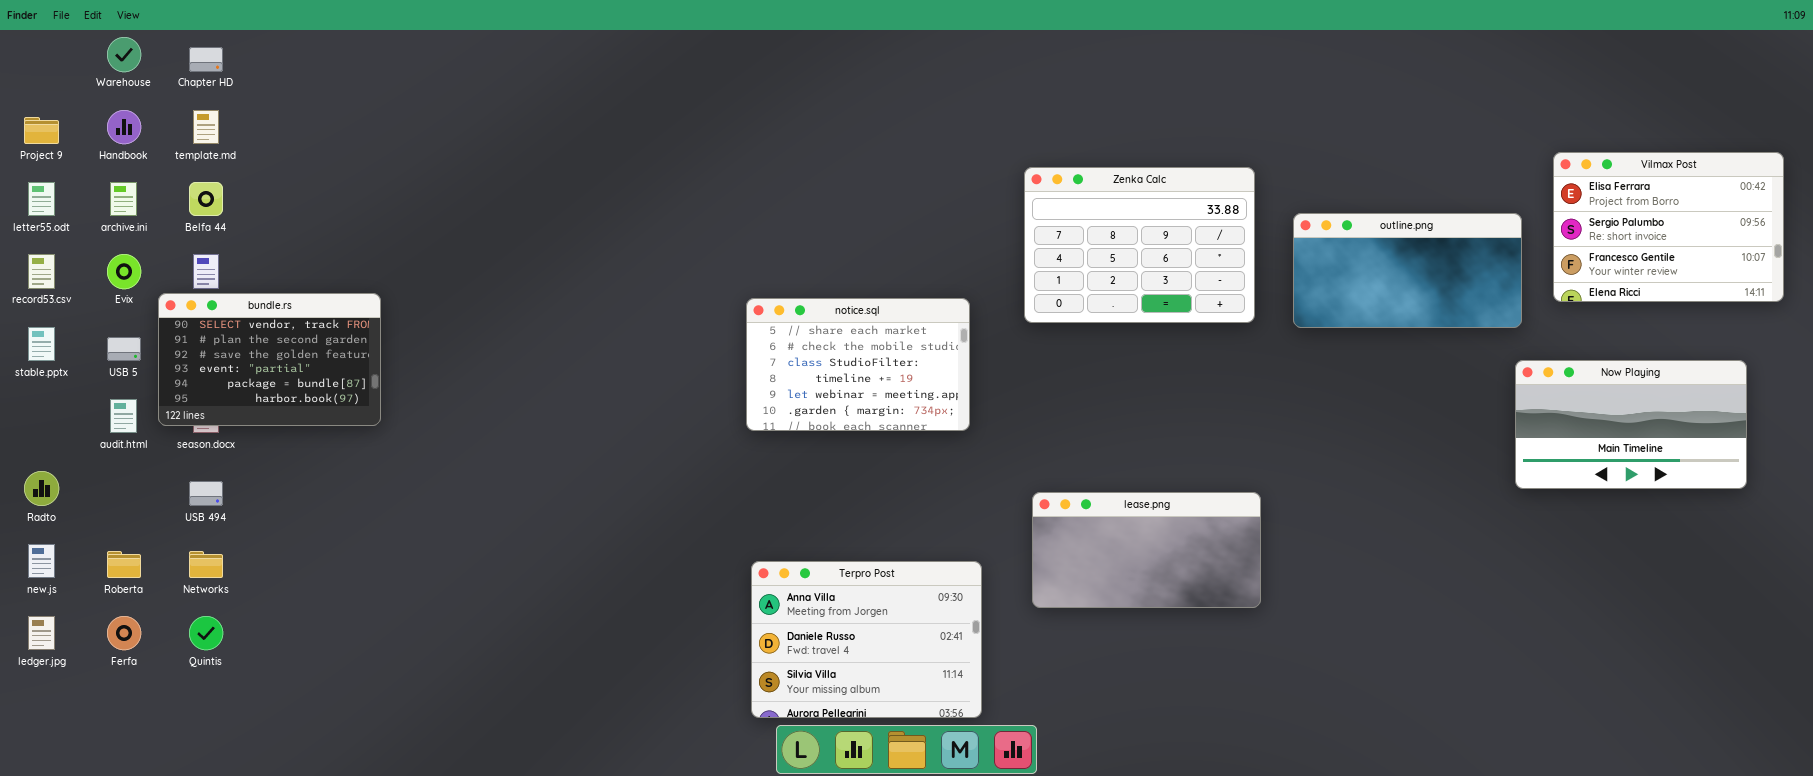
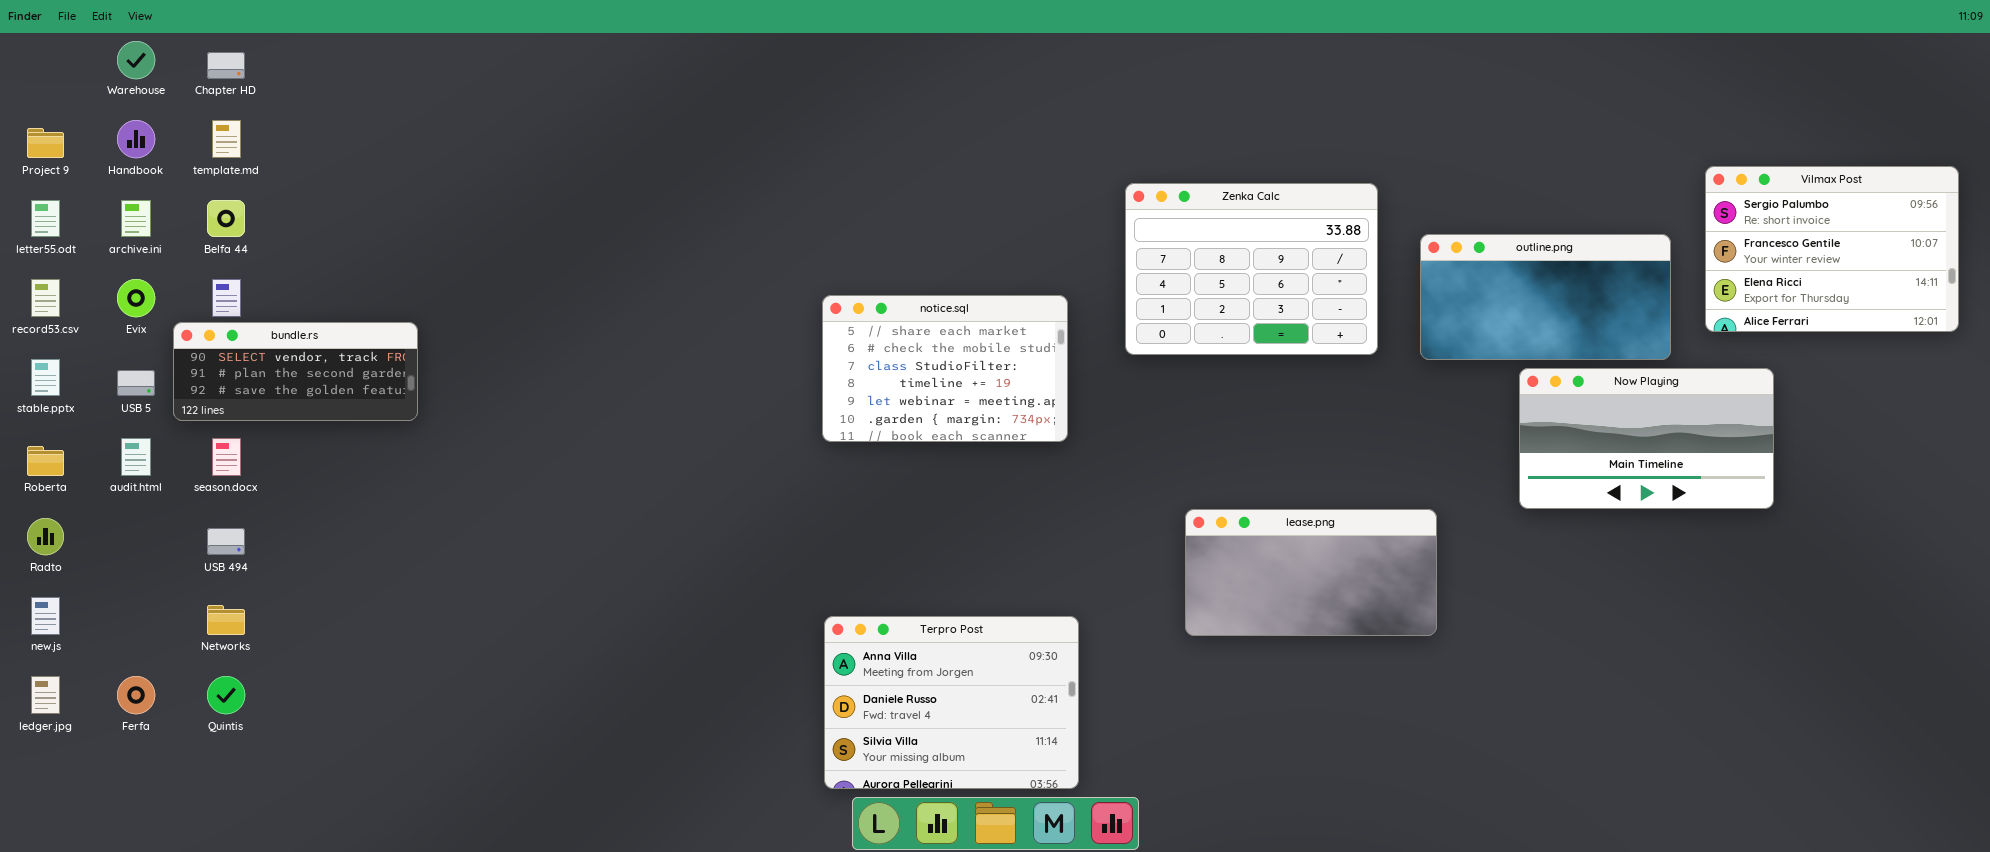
Vilmax Post: [1553,152,1784,302] -> [1705,166,1959,332], scrolled down 1 row
bundle.rs: [158,293,381,426] -> [173,322,418,421], resized
notice.sql: [746,298,970,431] -> [822,295,1068,442], moved
Now Playing: [1515,360,1747,489] -> [1519,368,1774,509], moved
lease.png: [1032,492,1261,608] -> [1185,509,1437,636], moved
Roberta: [107,551,141,578] -> [27,446,64,476], moved

